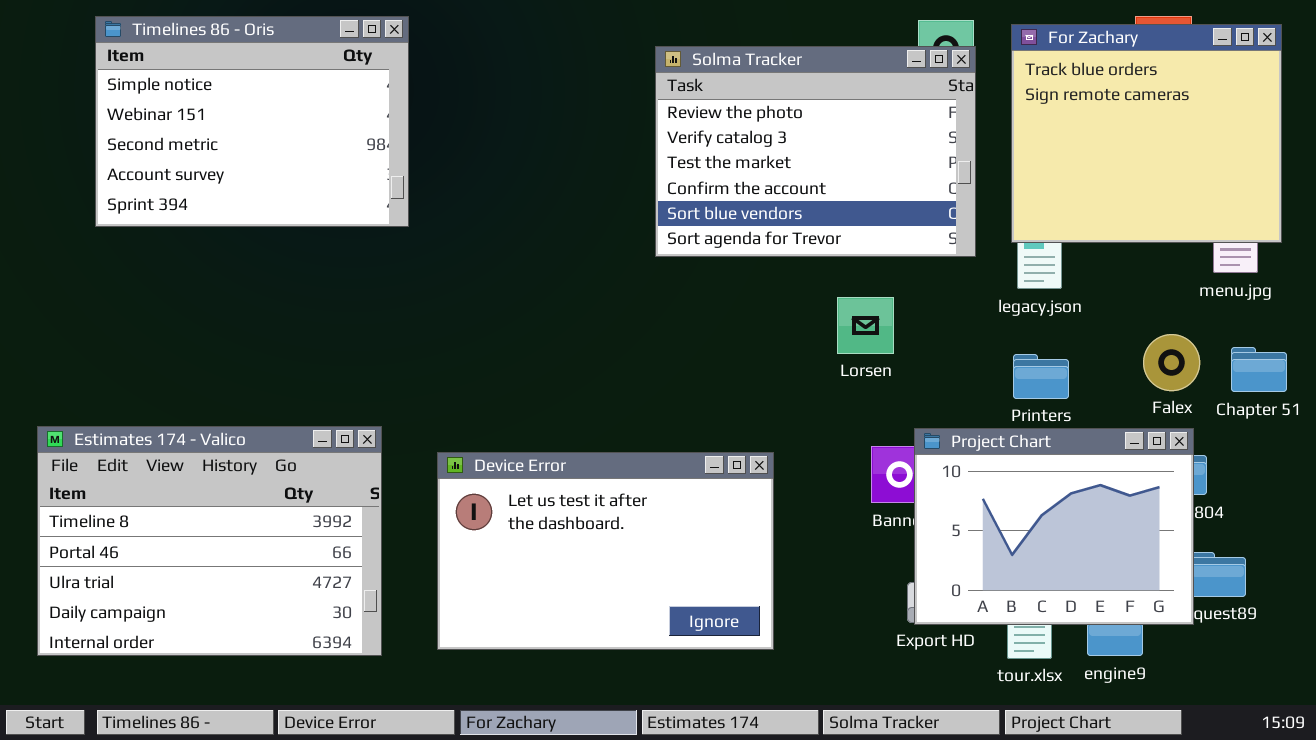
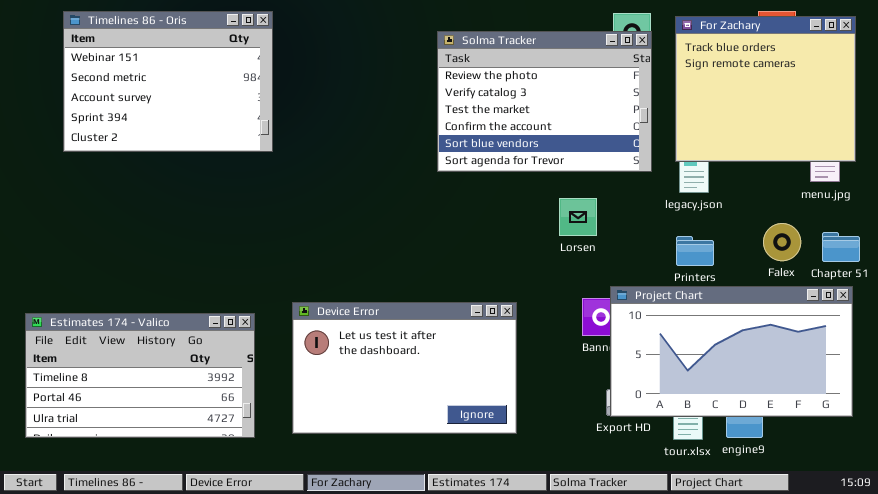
Timelines 86 - Oris: [95,16,409,227] -> [63,11,273,152], scrolled down 1 row
Estimates 174 - Valico: [37,426,382,656] -> [25,313,255,438], resized
Project Chart: [914,428,1194,625] -> [610,286,853,417], resized

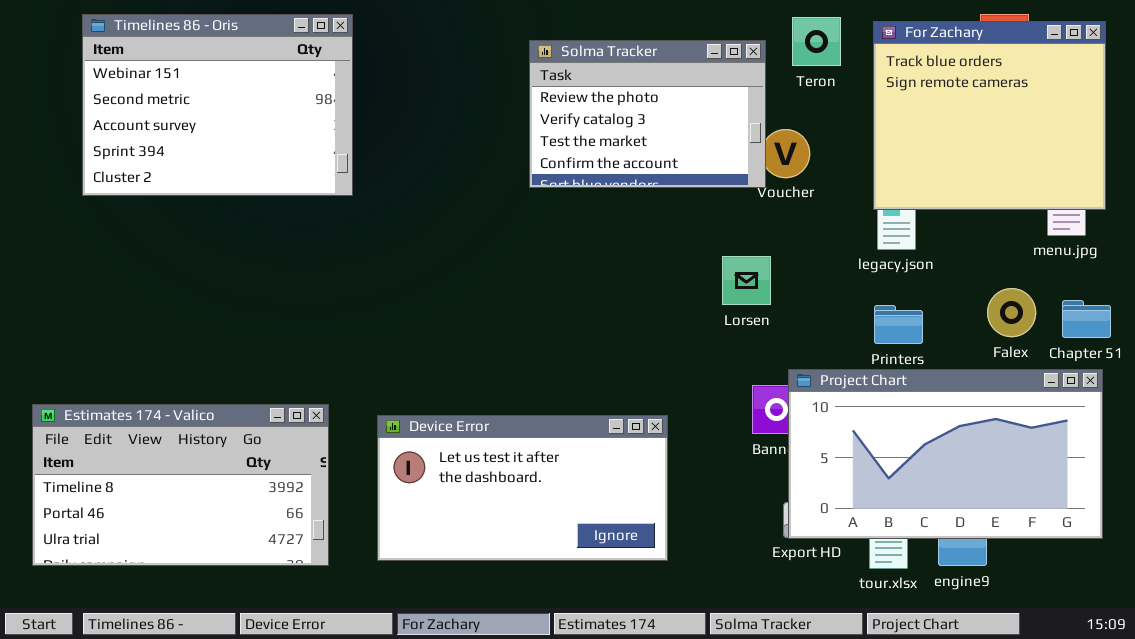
Solma Tracker: [437,31,652,172] -> [529,40,766,188], moved, resized
Device Error: [292,302,517,434] -> [377,415,668,561], resized

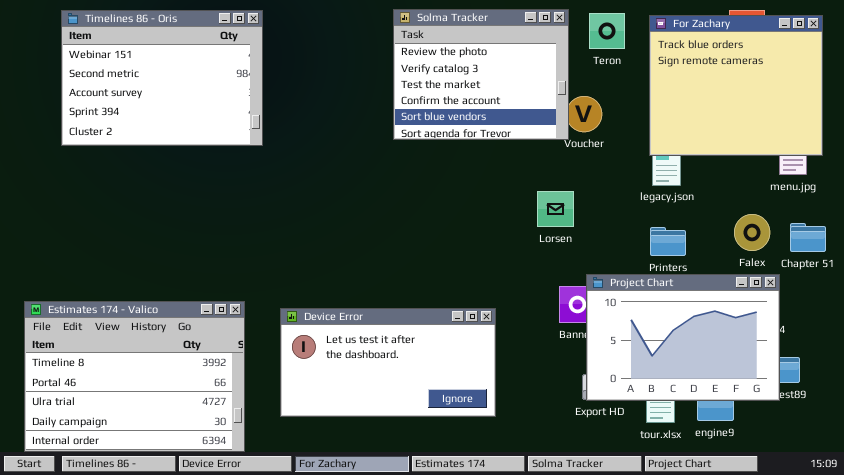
Solma Tracker: [529,40,766,188] -> [393,9,569,140], resized
Project Chart: [788,369,1103,539] -> [586,274,780,401], resized
Estimates 174 - Valico: [32,404,329,566] -> [24,301,245,452], resized

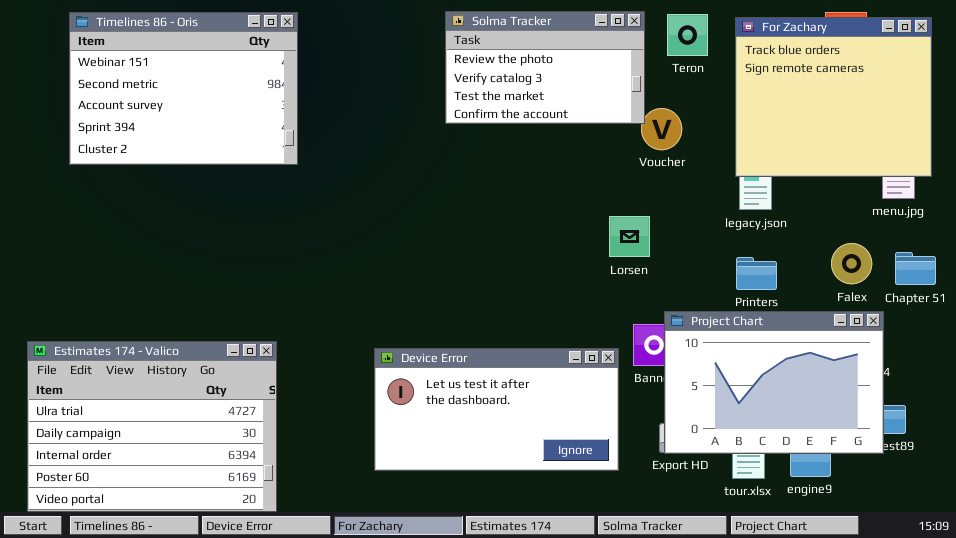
Solma Tracker: [393,9,569,140] -> [445,11,645,124], resized
Estimates 174 - Valico: [24,301,245,452] -> [27,341,277,512], scrolled down 2 rows
Device Error: [280,308,496,417] -> [374,348,619,471], moved

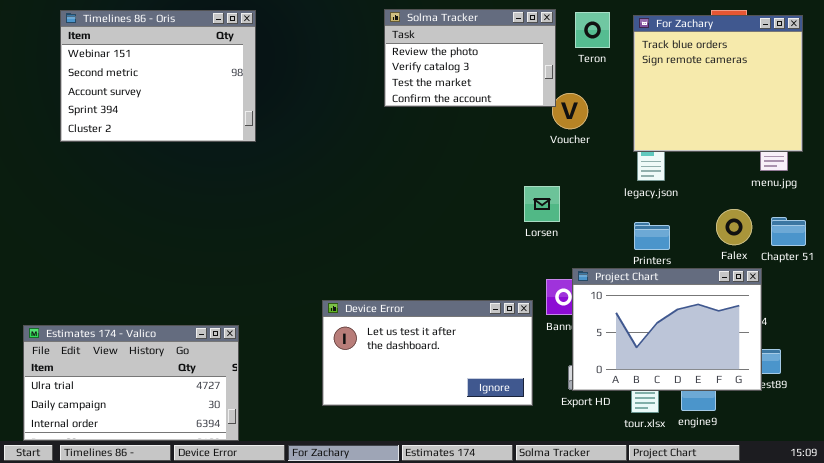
Estimates 174 - Valico: [27,341,277,512] -> [23,325,239,441], resized

